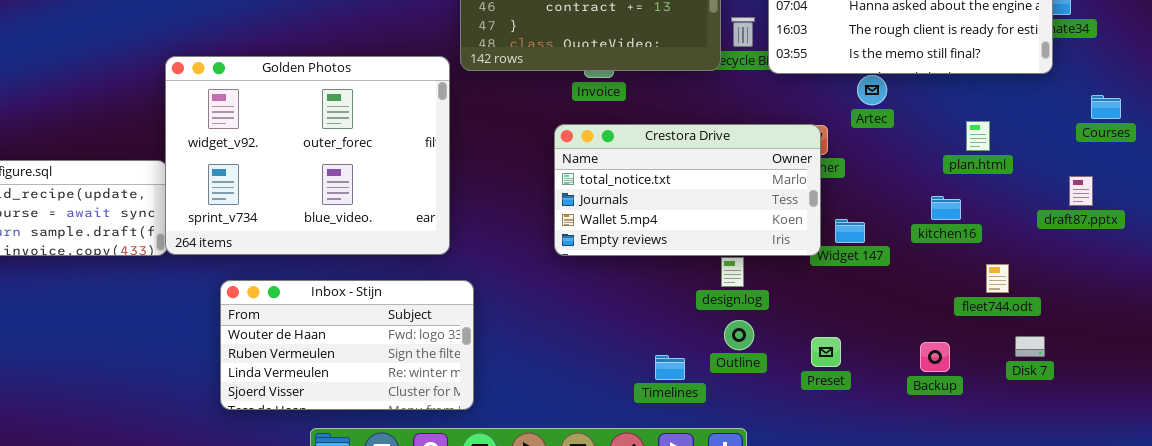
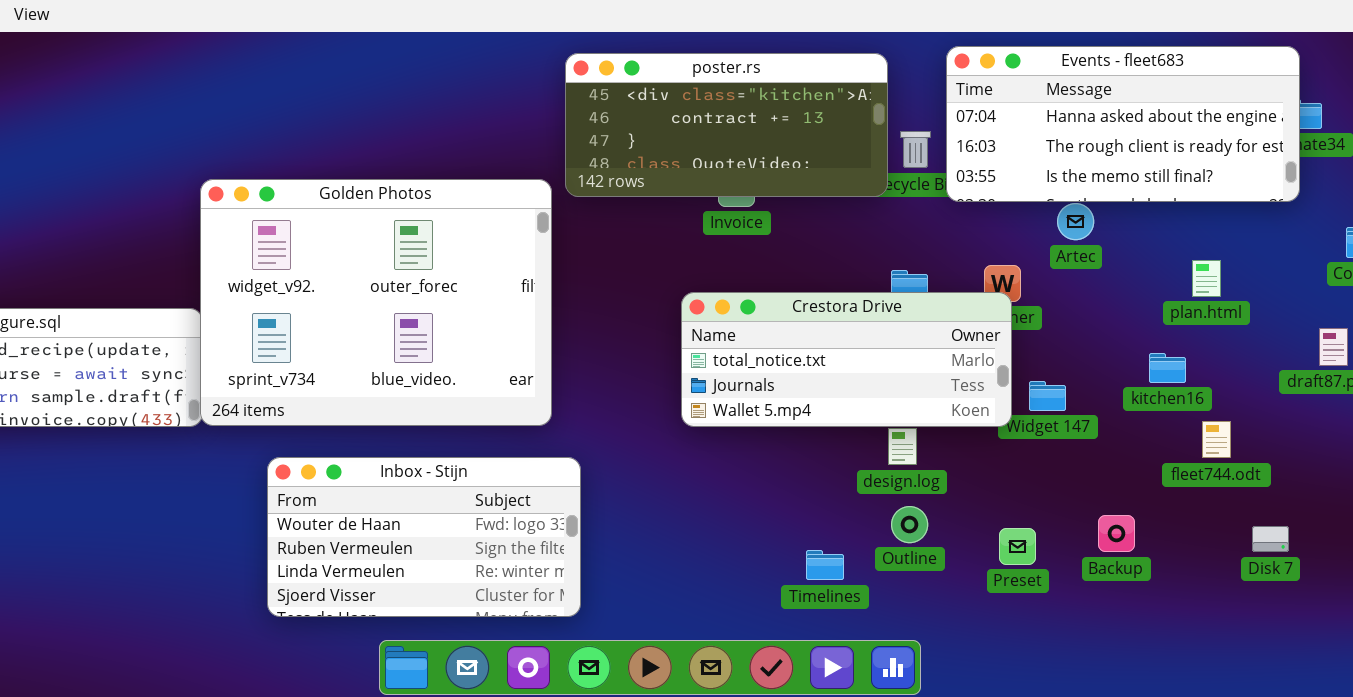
Crestora Drive: [554,124,821,256] -> [681,292,1012,427], resized
fleet744.odt: [986,264,1009,293] -> [1202,421,1231,458], moved
Backup: [920,342,950,372] -> [1098,515,1135,552], moved

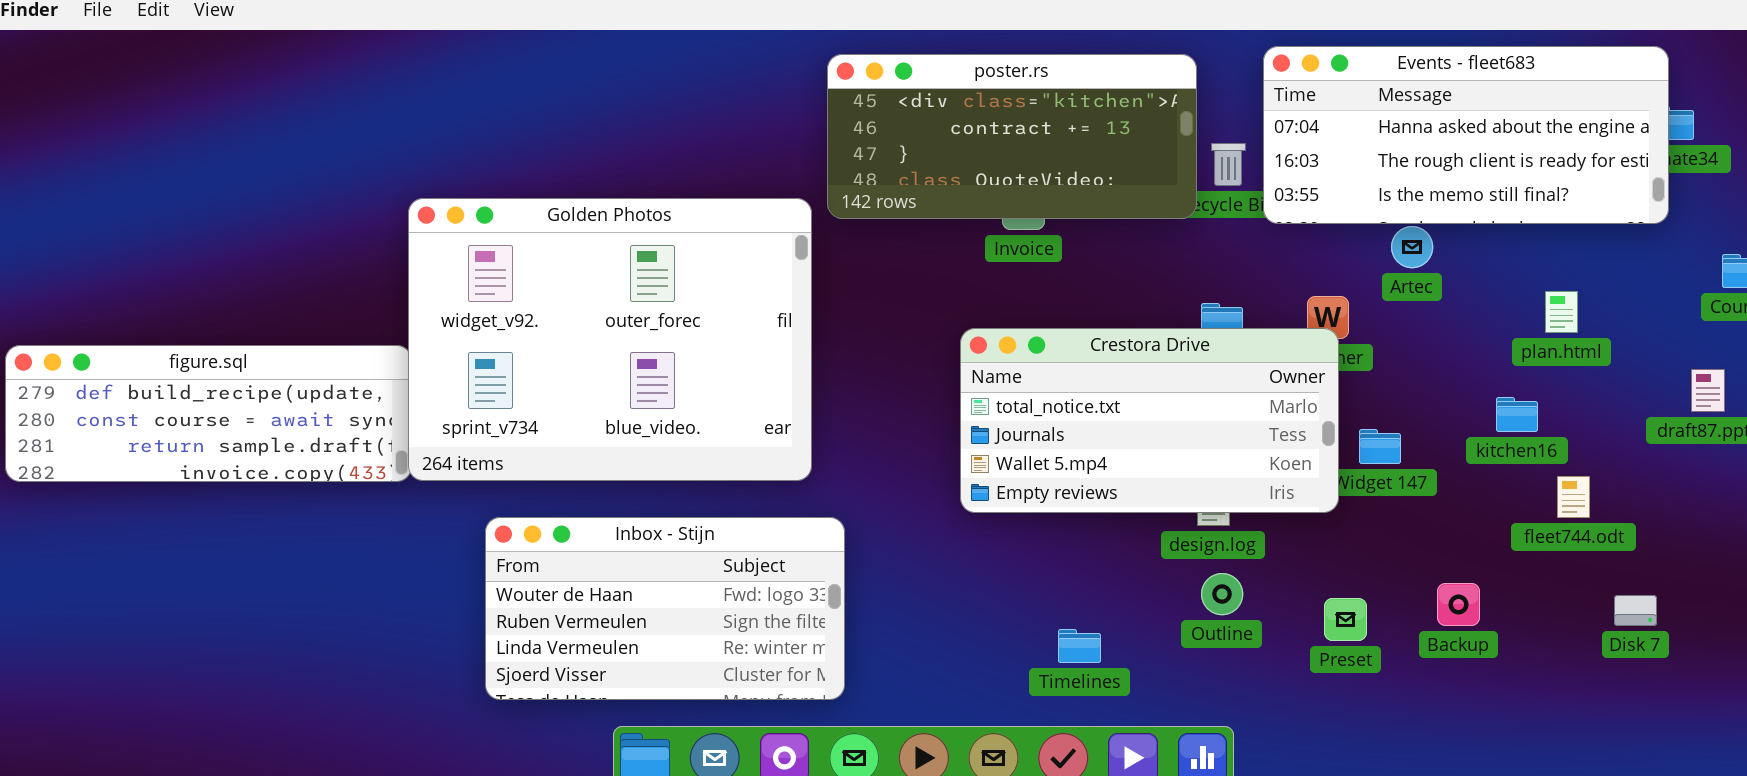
Crestora Drive: [681,292,1012,427] -> [960,328,1339,513], resized
Timelines: [806,550,844,580] -> [1058,629,1101,663], moved

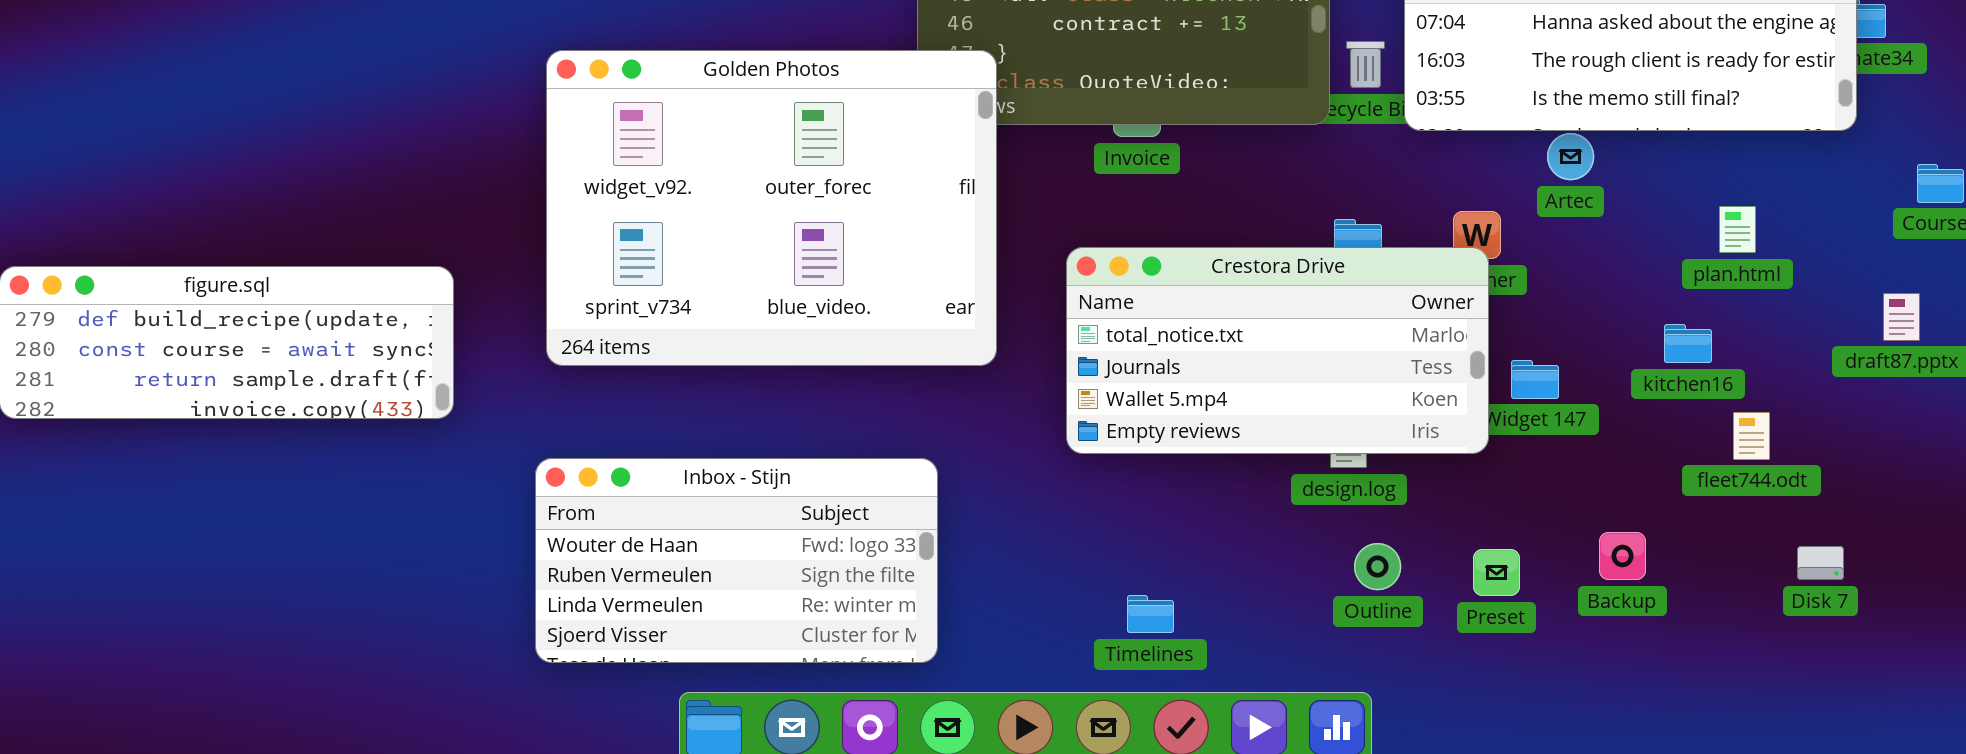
Golden Photos: [408,198,812,481] -> [546,50,997,366], moved
Outline: [1201,573,1243,615] -> [1354,543,1401,590], moved
Timelines: [1058,629,1101,663] -> [1127,595,1174,633], moved

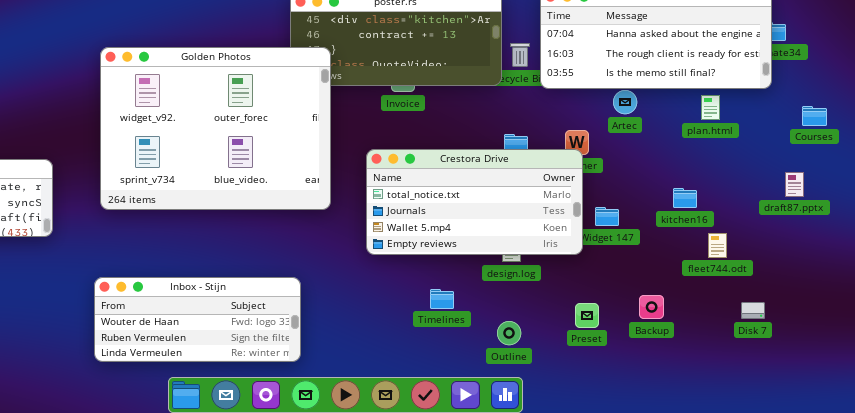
plan.html: [1719,206,1756,253] -> [701,95,720,120], moved
Inbox - Stijn: [535,458,938,663] -> [94,277,301,362], resized
Outline: [1354,543,1401,590] -> [497,321,521,345], moved
Timelines: [1127,595,1174,633] -> [430,289,454,309], moved

